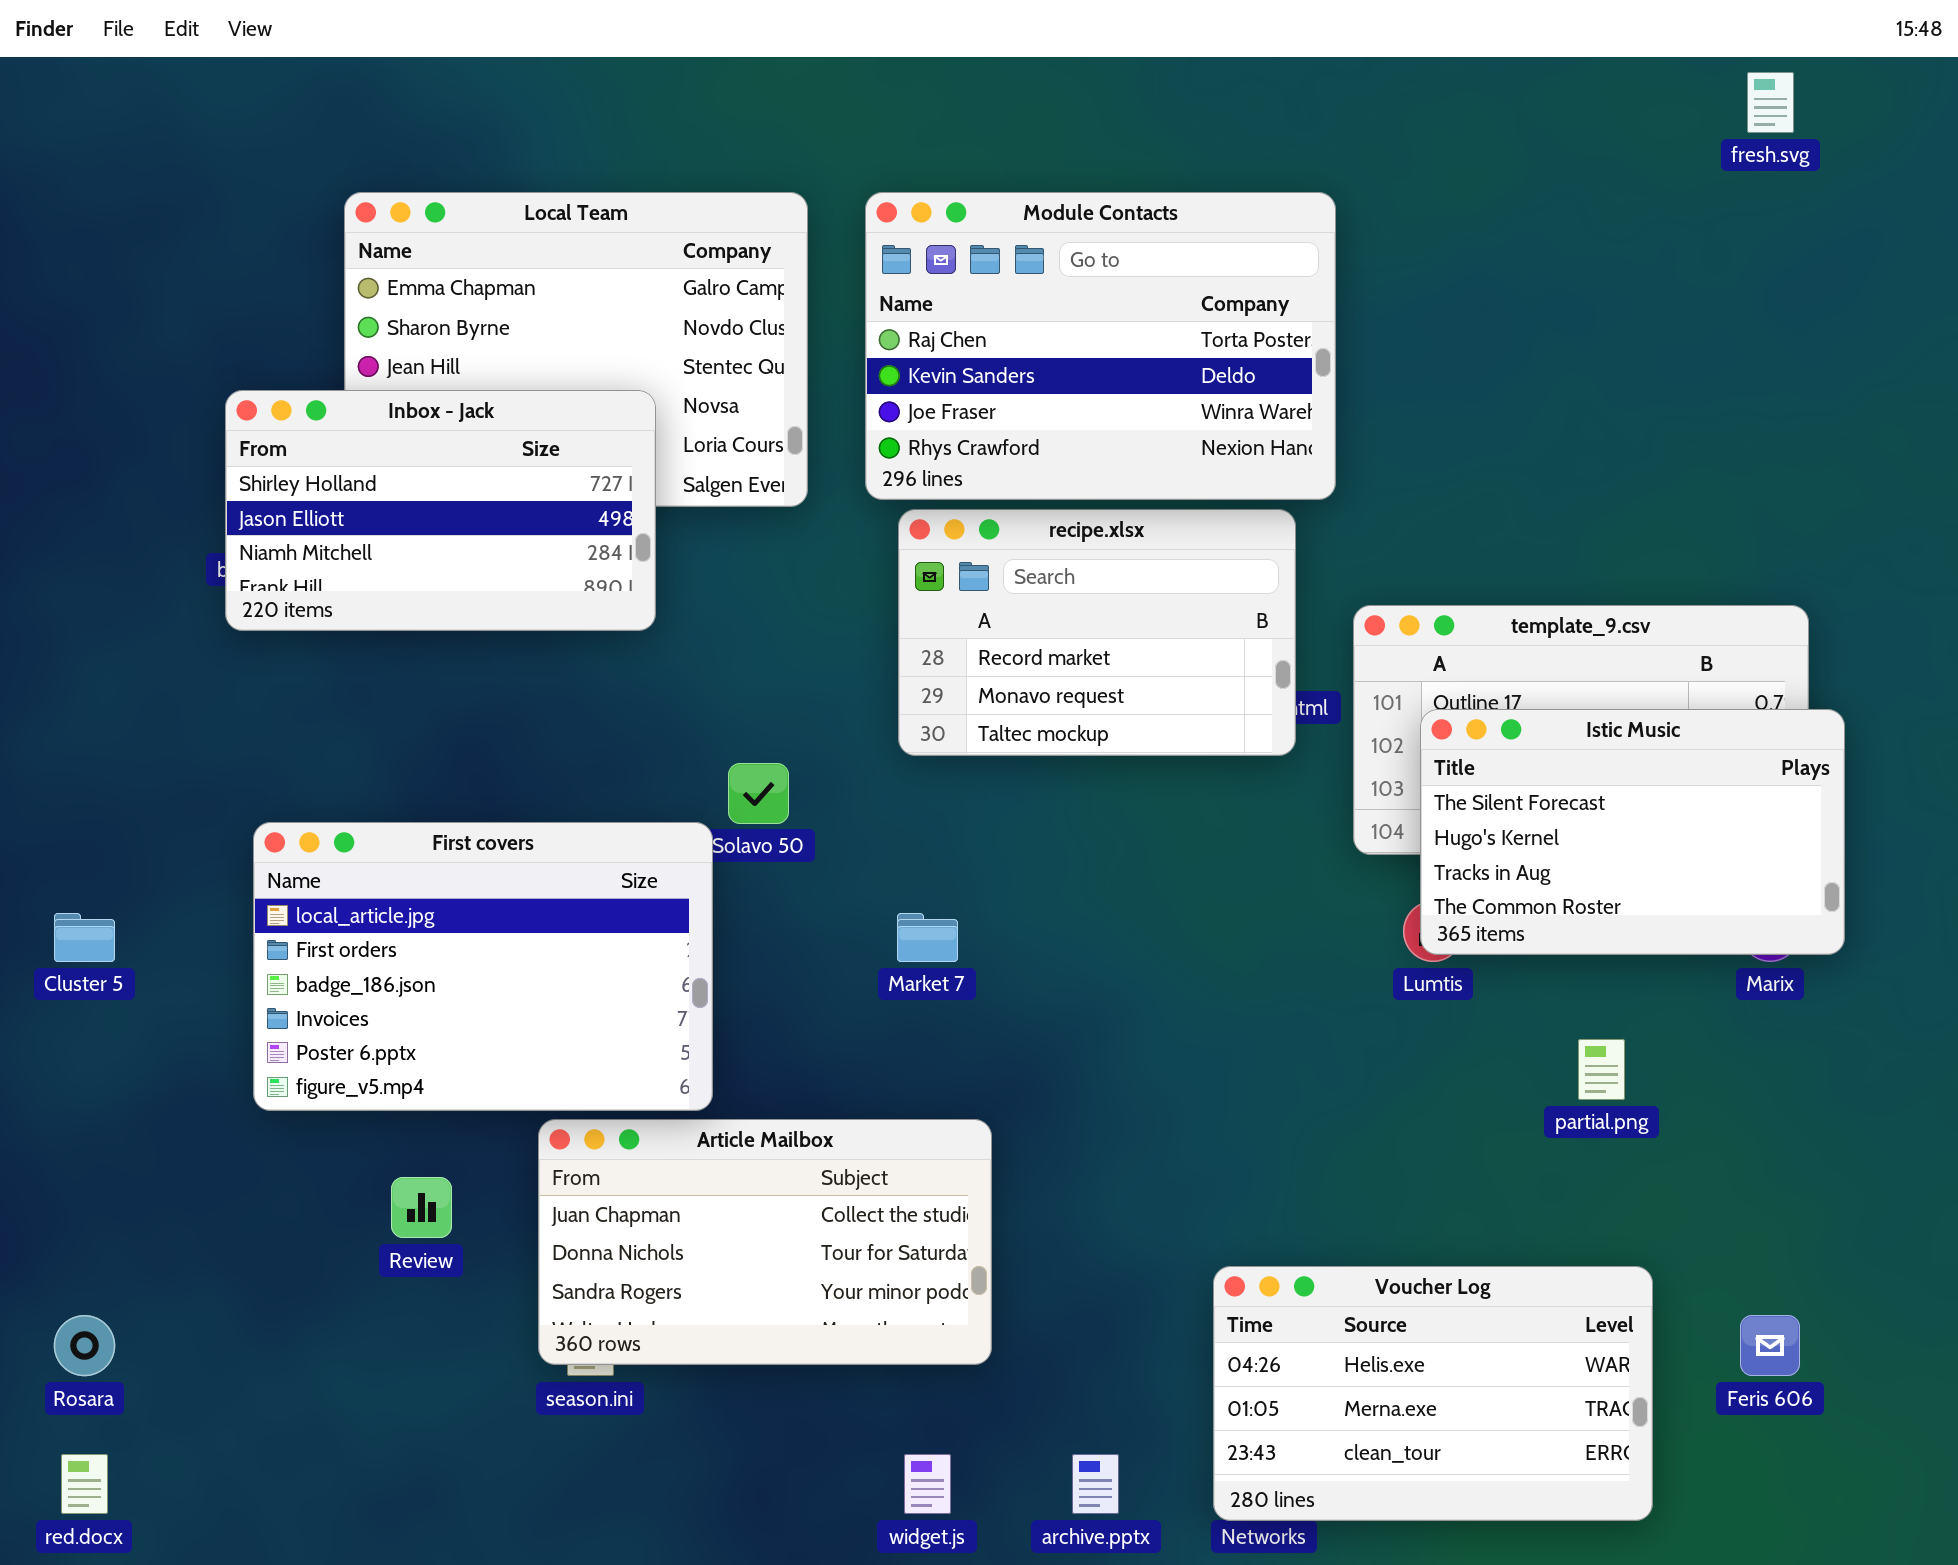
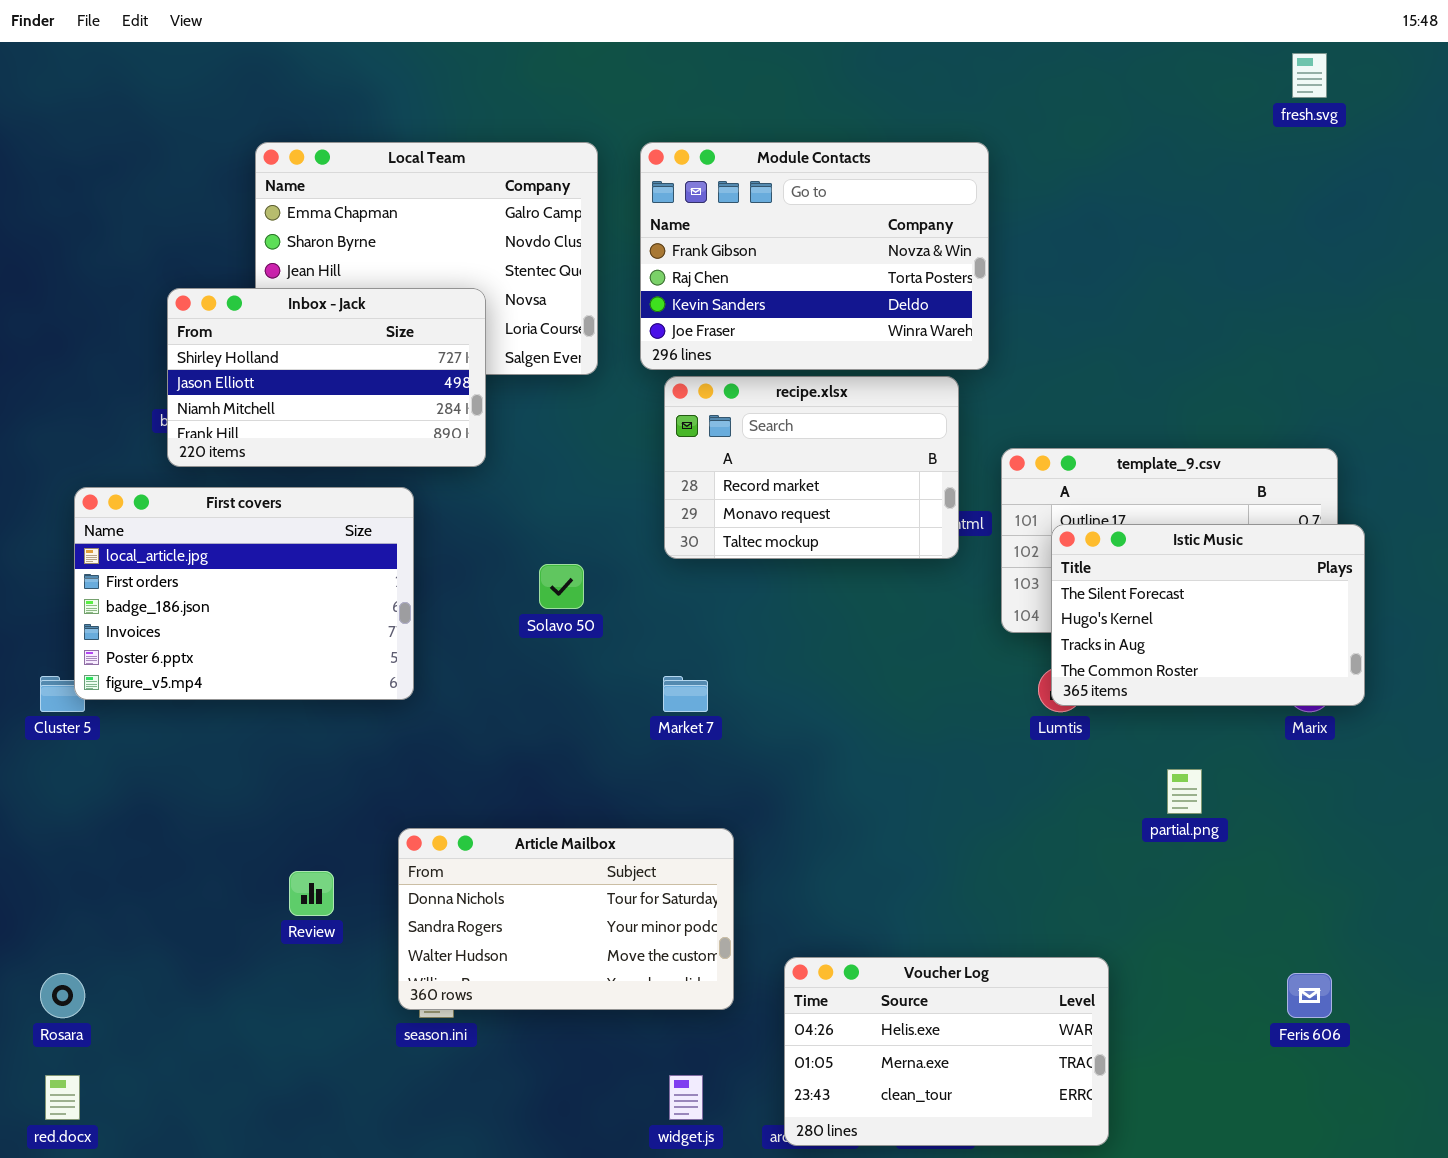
Module Contacts: [865,192,1336,500] -> [640,142,989,370], scrolled up 1 row
First covers: [253,822,713,1111] -> [74,487,414,700], moved
Article Mailbox: [538,1119,992,1365] -> [398,828,734,1010], scrolled down 1 row
Voucher Log: [1213,1266,1653,1521] -> [784,957,1109,1146], moved

